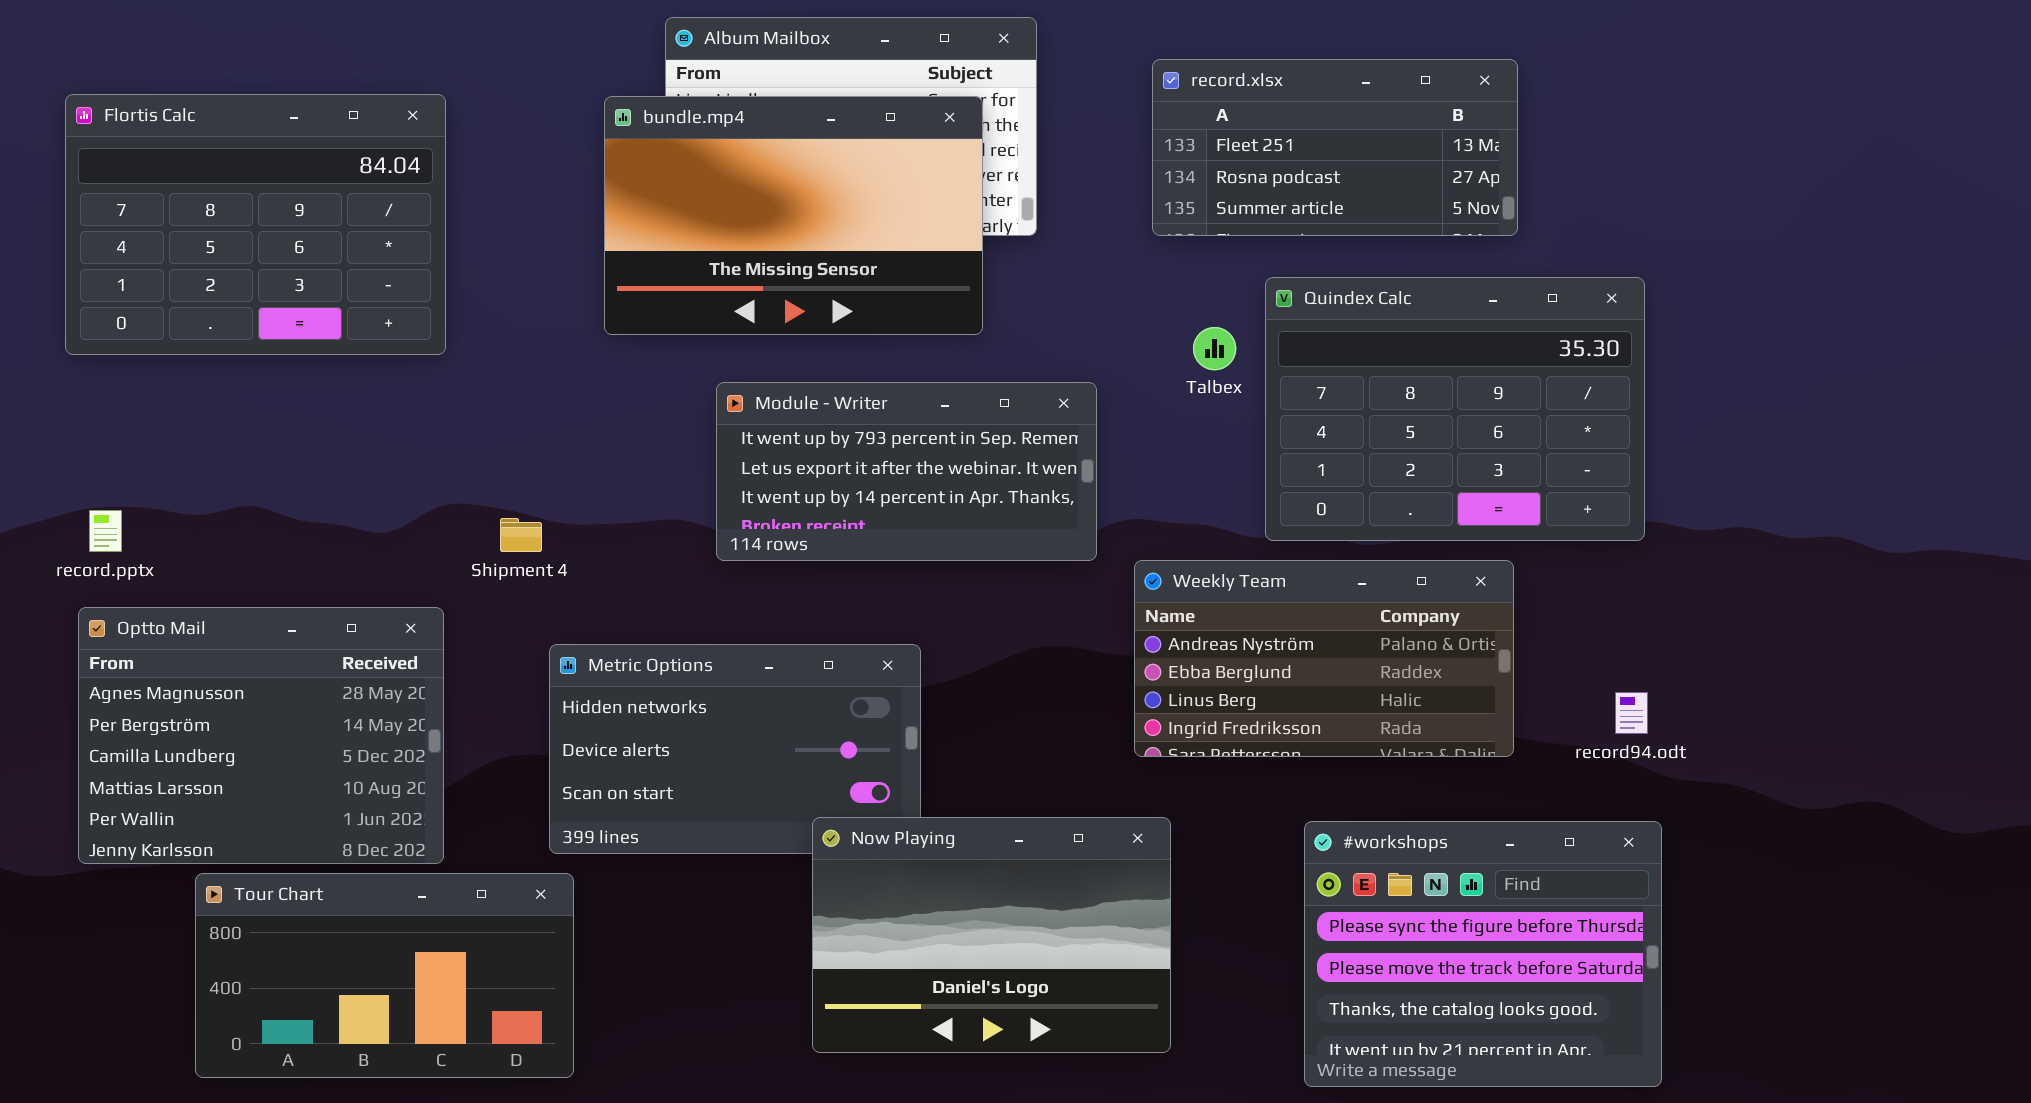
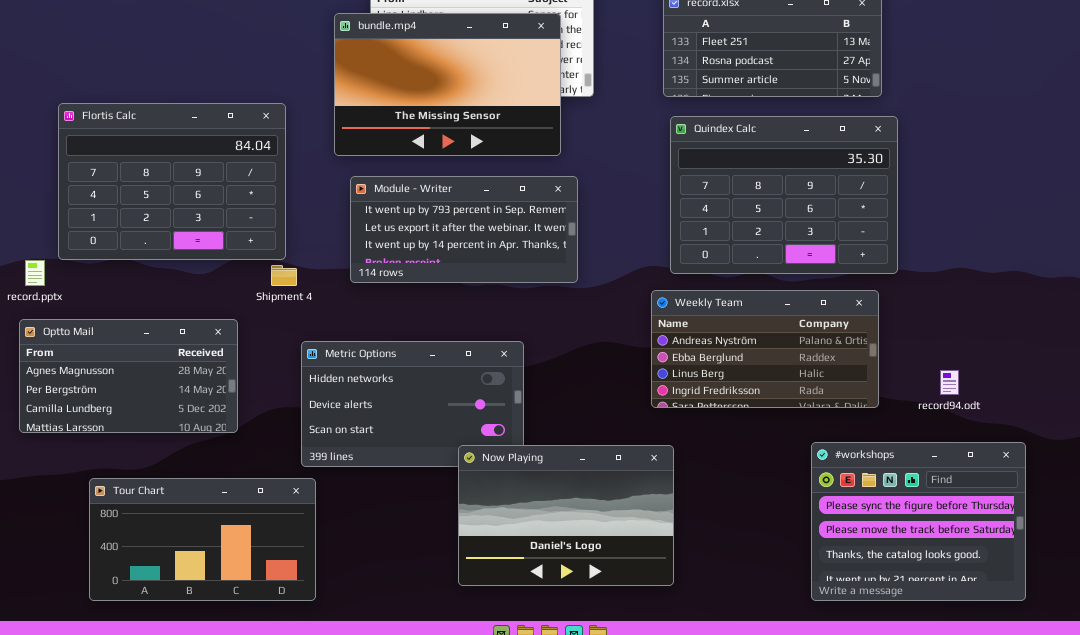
Flortis Calc: [65,94,446,355] -> [58,103,286,260], moved
Quindex Calc: [1265,277,1645,541] -> [670,116,898,274], moved
Module - Writer: [716,382,1097,561] -> [350,176,578,283], moved
Optto Mail: [78,607,444,864] -> [19,319,238,433], resized
#workshops: [1304,821,1662,1087] -> [811,442,1026,601], moved

